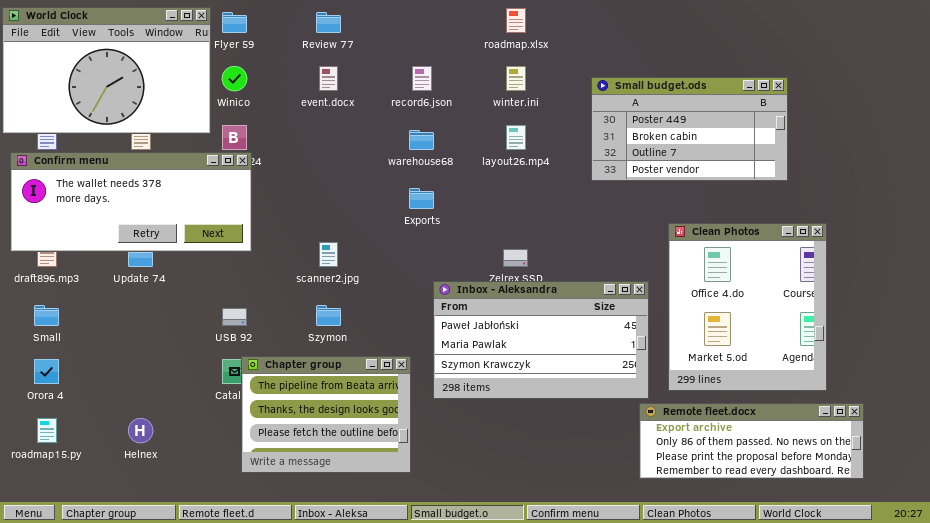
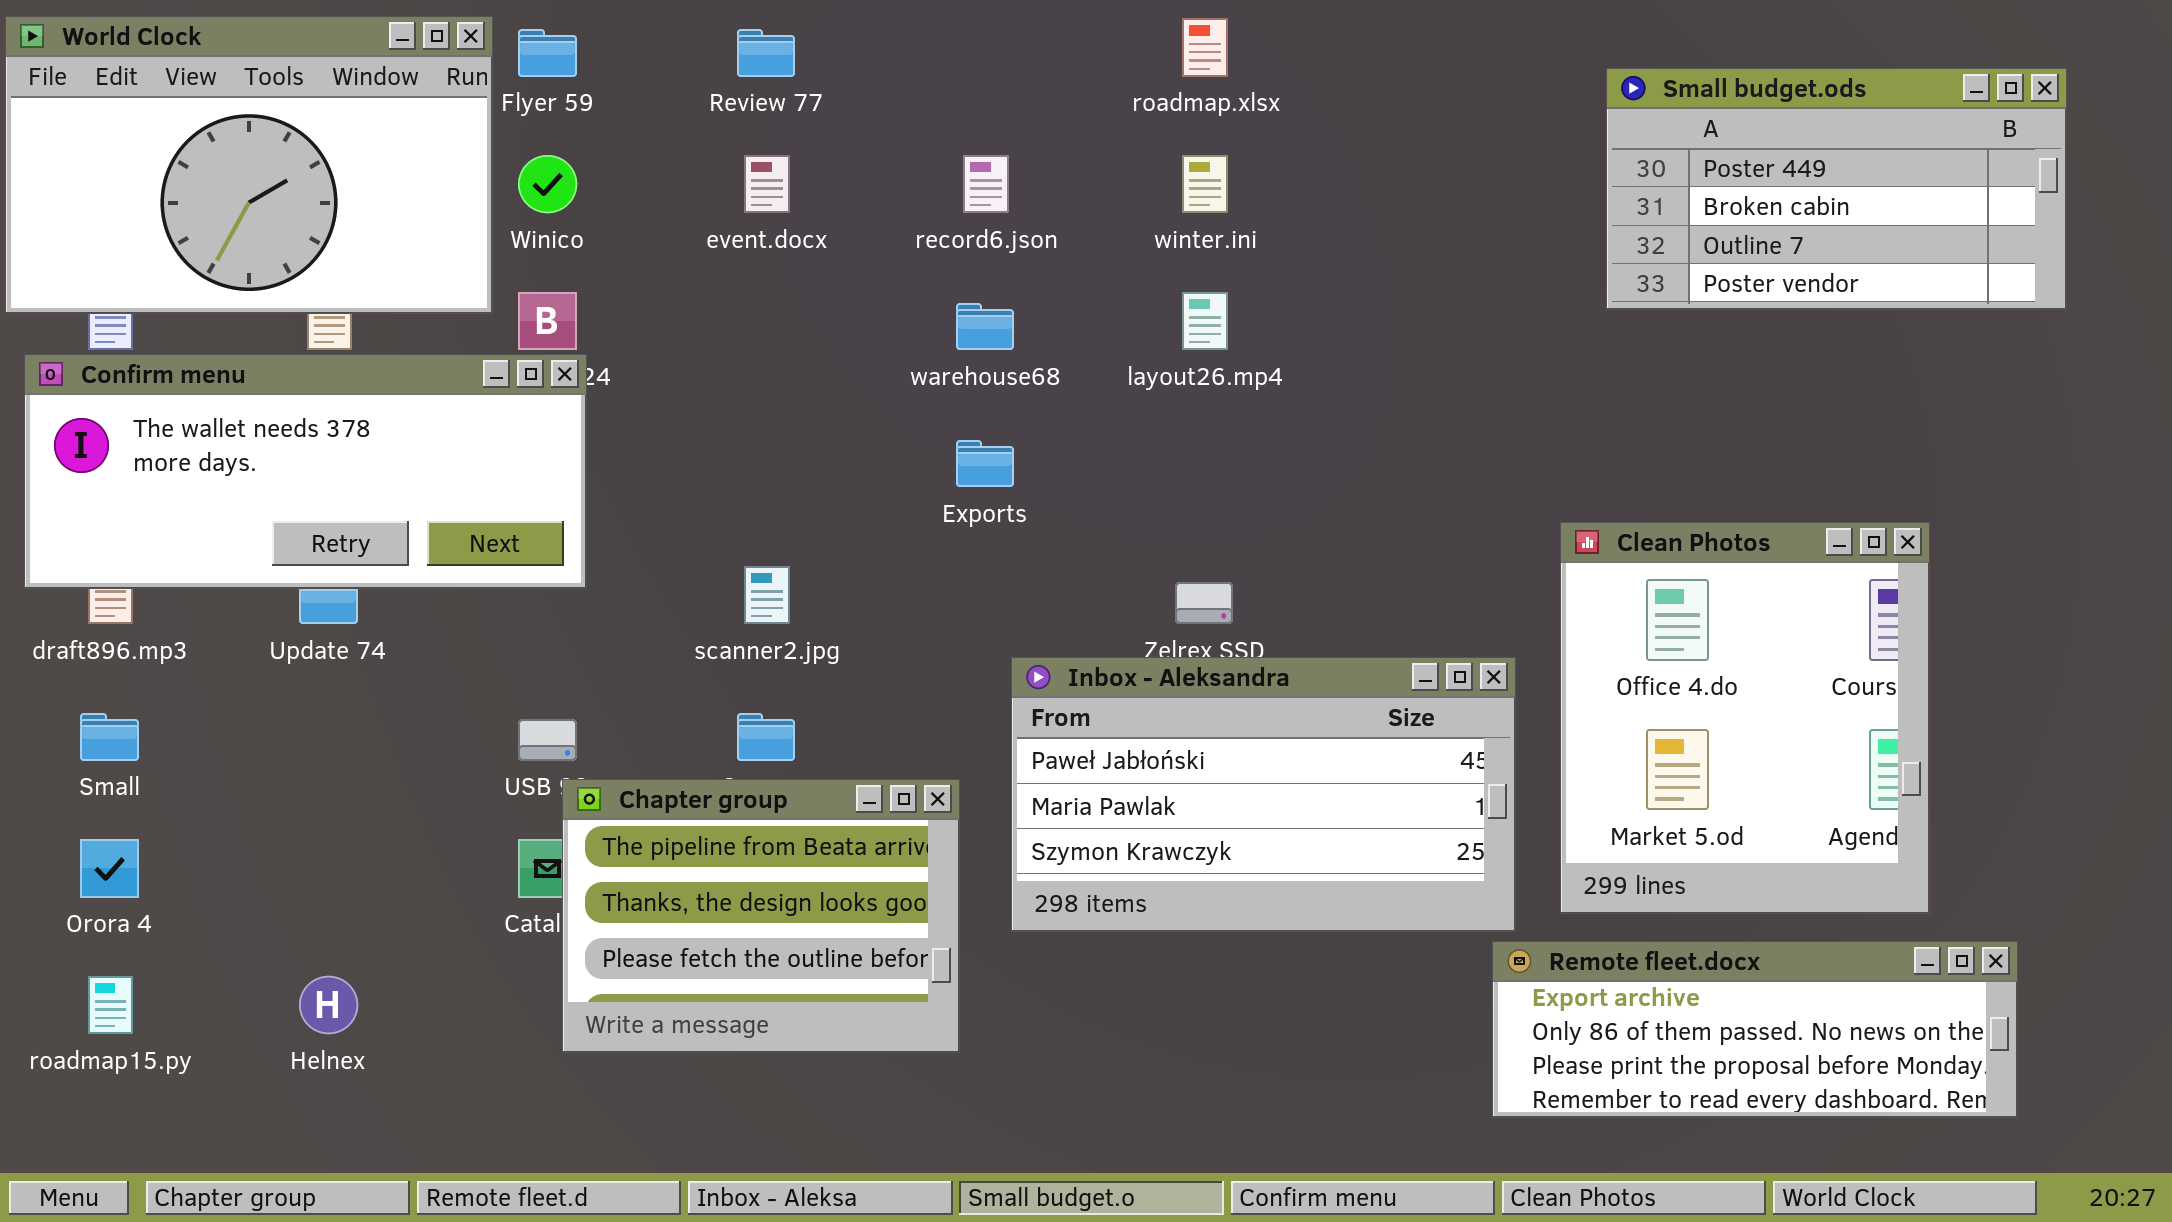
Small budget.ods: [591,77,788,181] -> [1606,68,2067,310], moved
Chapter group: [241,356,411,473] -> [562,779,960,1053], moved

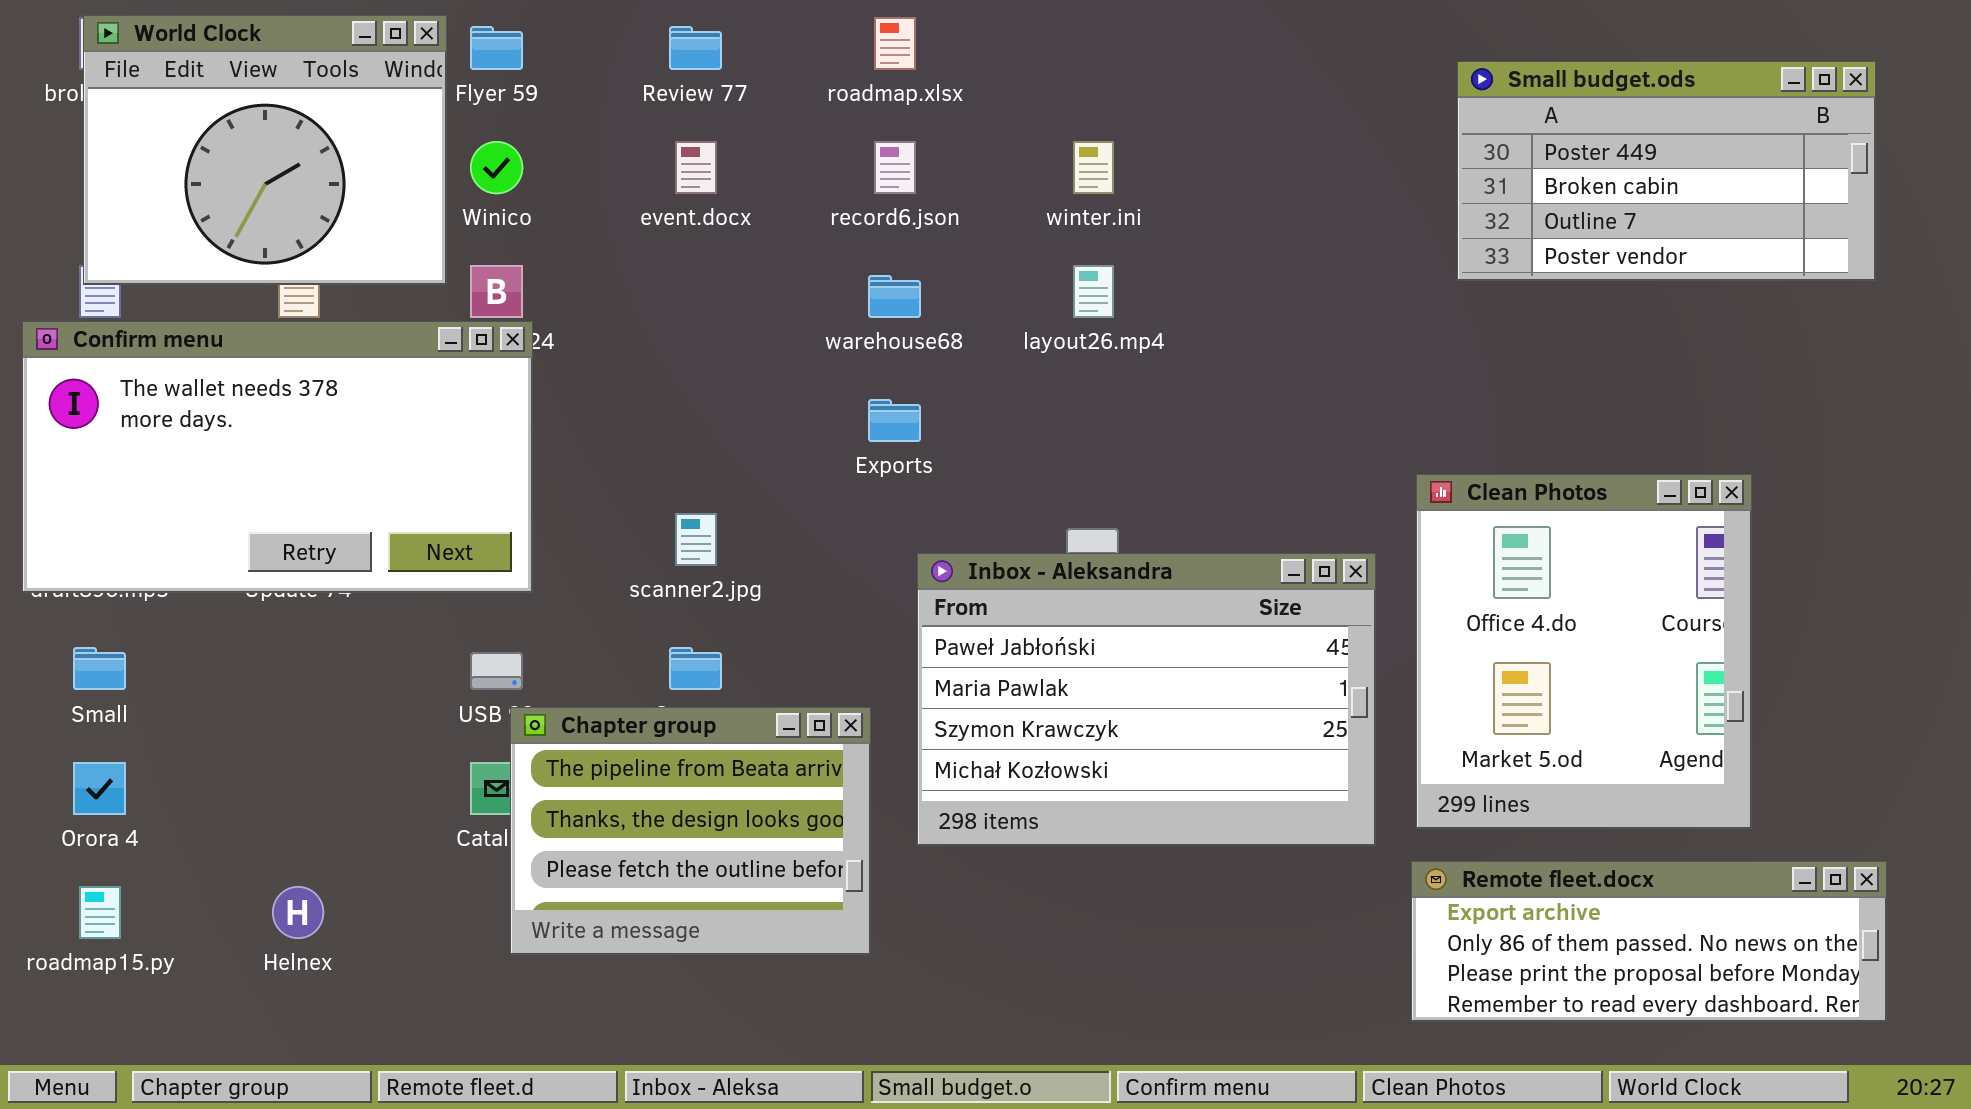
World Clock: [5,16,493,314] -> [83,15,447,285], resized
roadmap.xlsx: [1182,18,1228,77] -> [874,17,916,70], moved
Confirm menu: [24,354,587,589] -> [22,321,533,593], resized
Inbox - Aleksandra: [1011,657,1516,932] -> [917,553,1376,846], resized
Remote fleet.docx: [1492,941,2018,1118] -> [1411,861,1887,1022], moved

